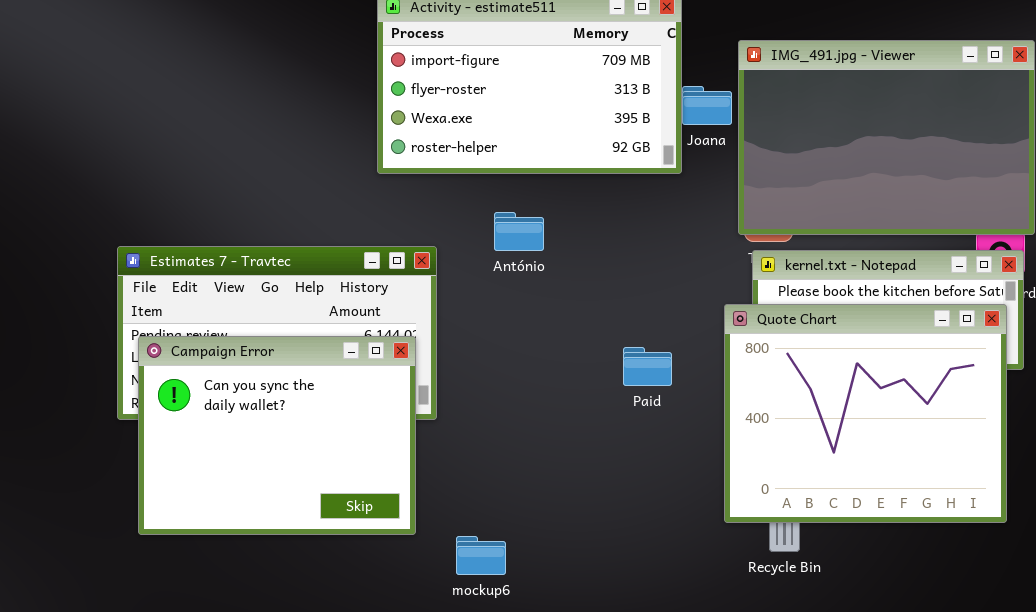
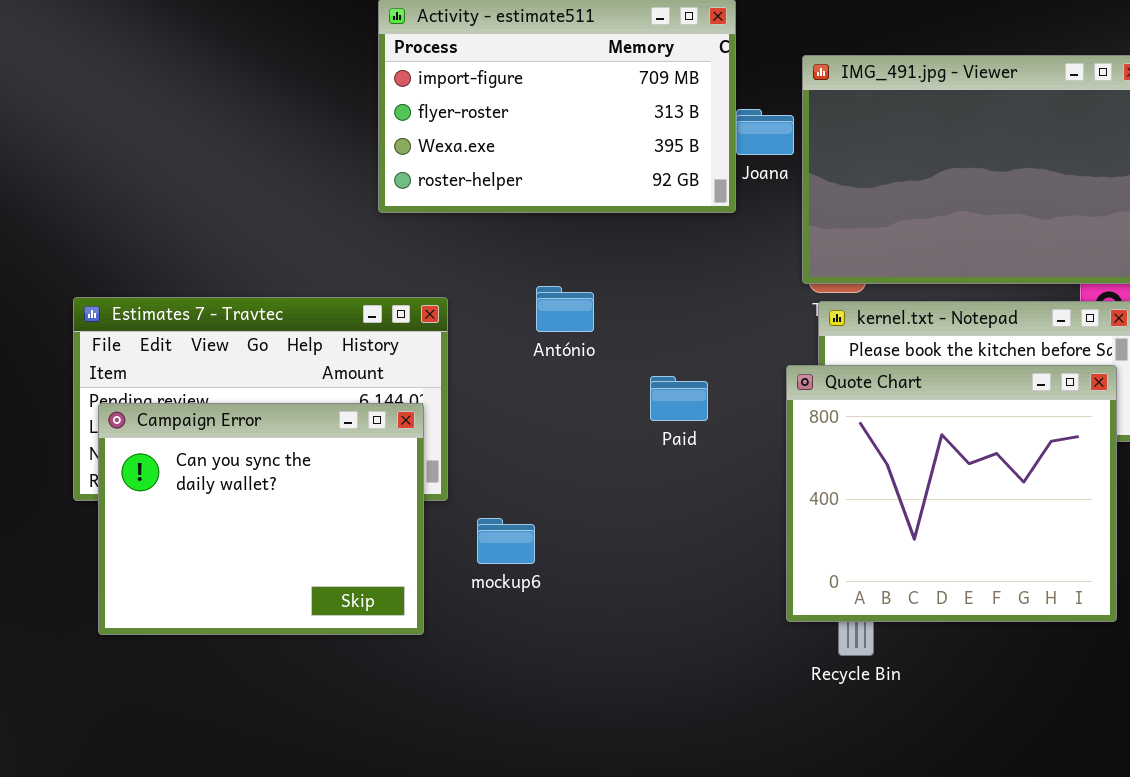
António: [494,212,544,251] -> [536,286,594,332], moved
Paid: [623,347,672,386] -> [650,376,708,421], moved
mockup6: [456,536,506,575] -> [477,518,535,564], moved

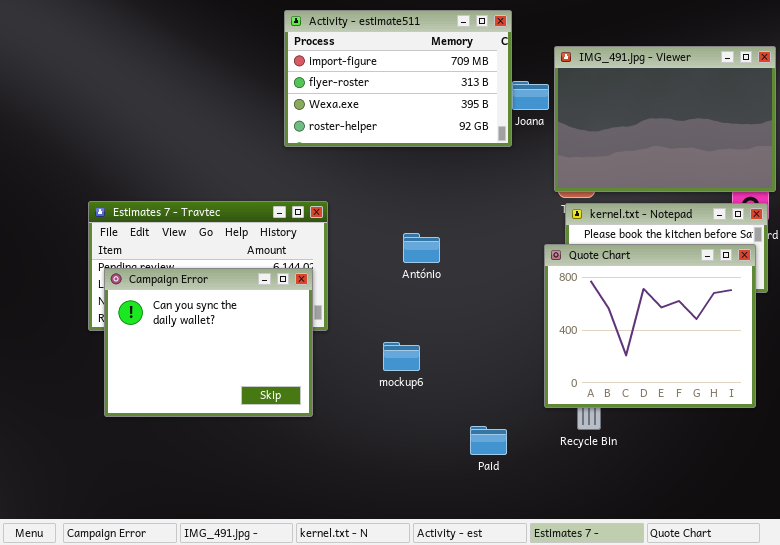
António: [536,286,594,332] -> [403,233,440,263], moved
Paid: [650,376,708,421] -> [470,426,507,455], moved
mockup6: [477,518,535,564] -> [383,342,420,371], moved

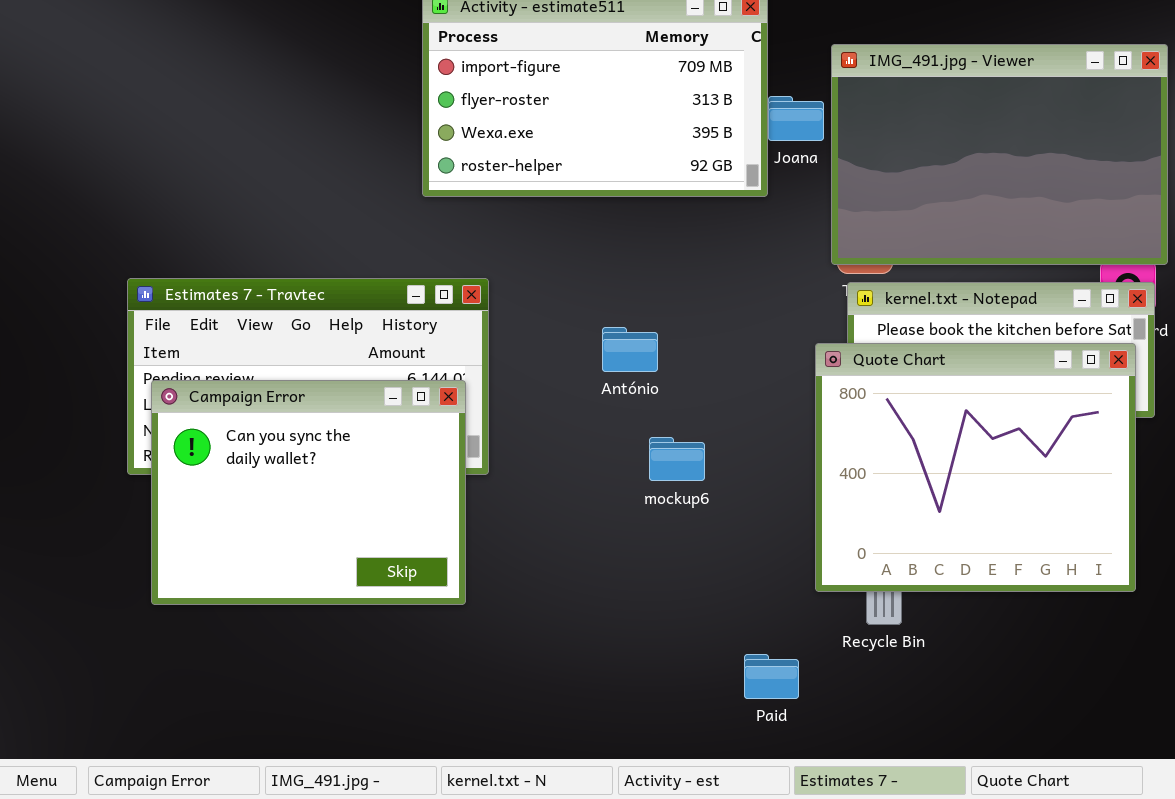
mockup6: [383,342,420,371] -> [649,437,705,481], moved
Paid: [470,426,507,455] -> [744,654,799,699], moved

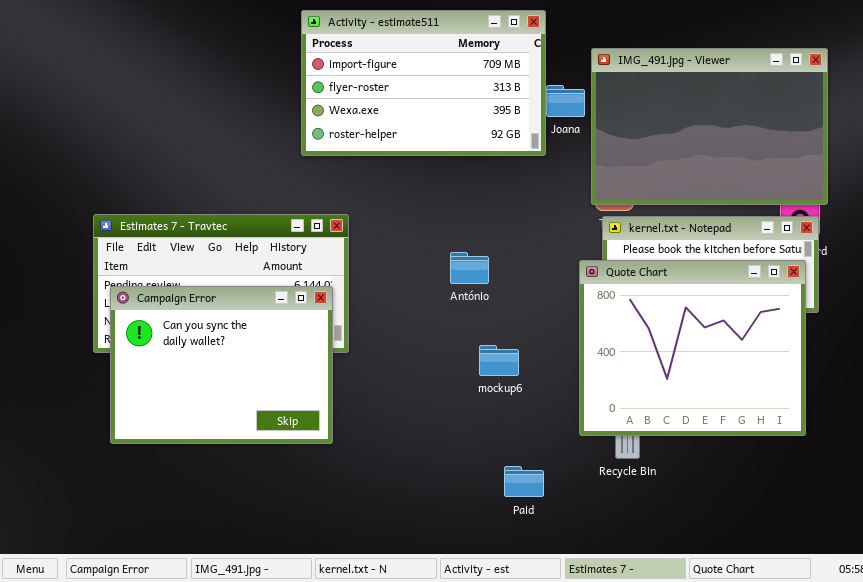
António: [602,327,658,372] -> [450,252,489,284], moved
mockup6: [649,437,705,481] -> [479,345,519,376], moved
Paid: [744,654,799,699] -> [504,466,544,497], moved

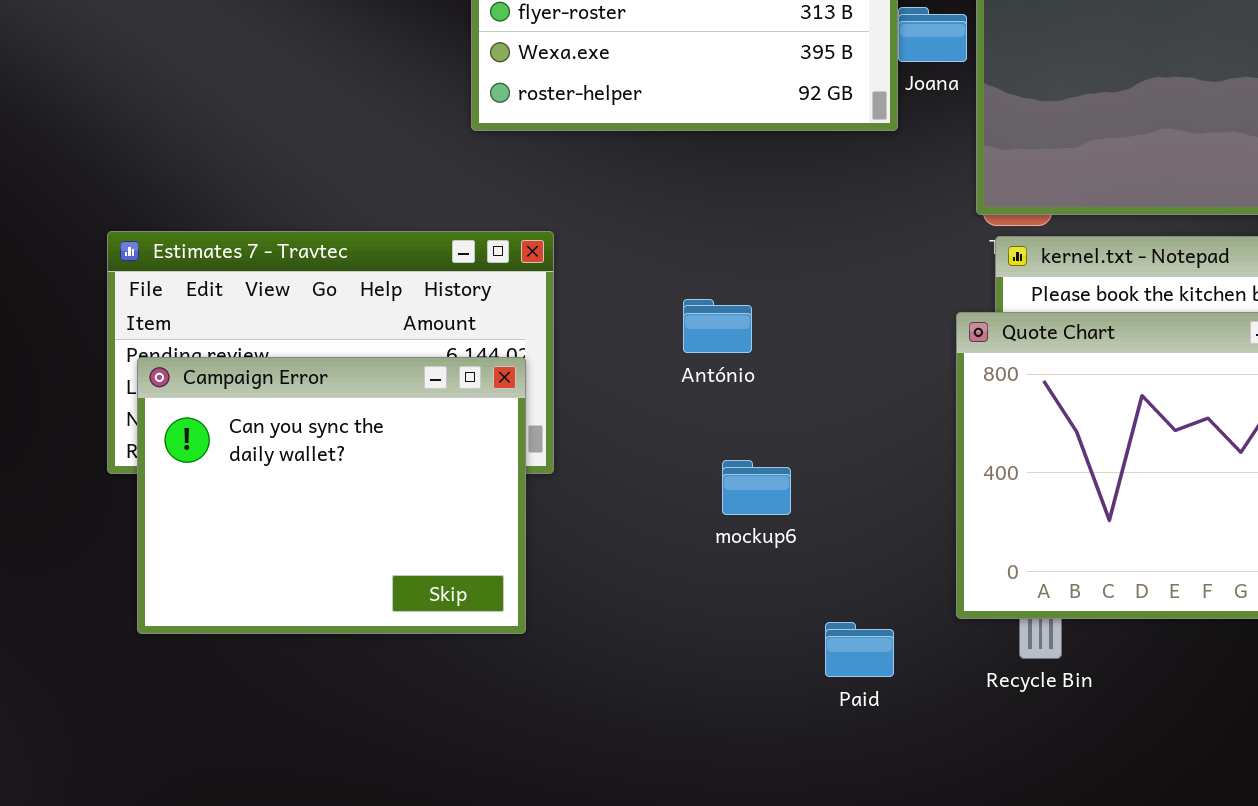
António: [450,252,489,284] -> [683,299,752,353], moved
mockup6: [479,345,519,376] -> [722,460,791,515], moved
Paid: [504,466,544,497] -> [825,622,894,677], moved

